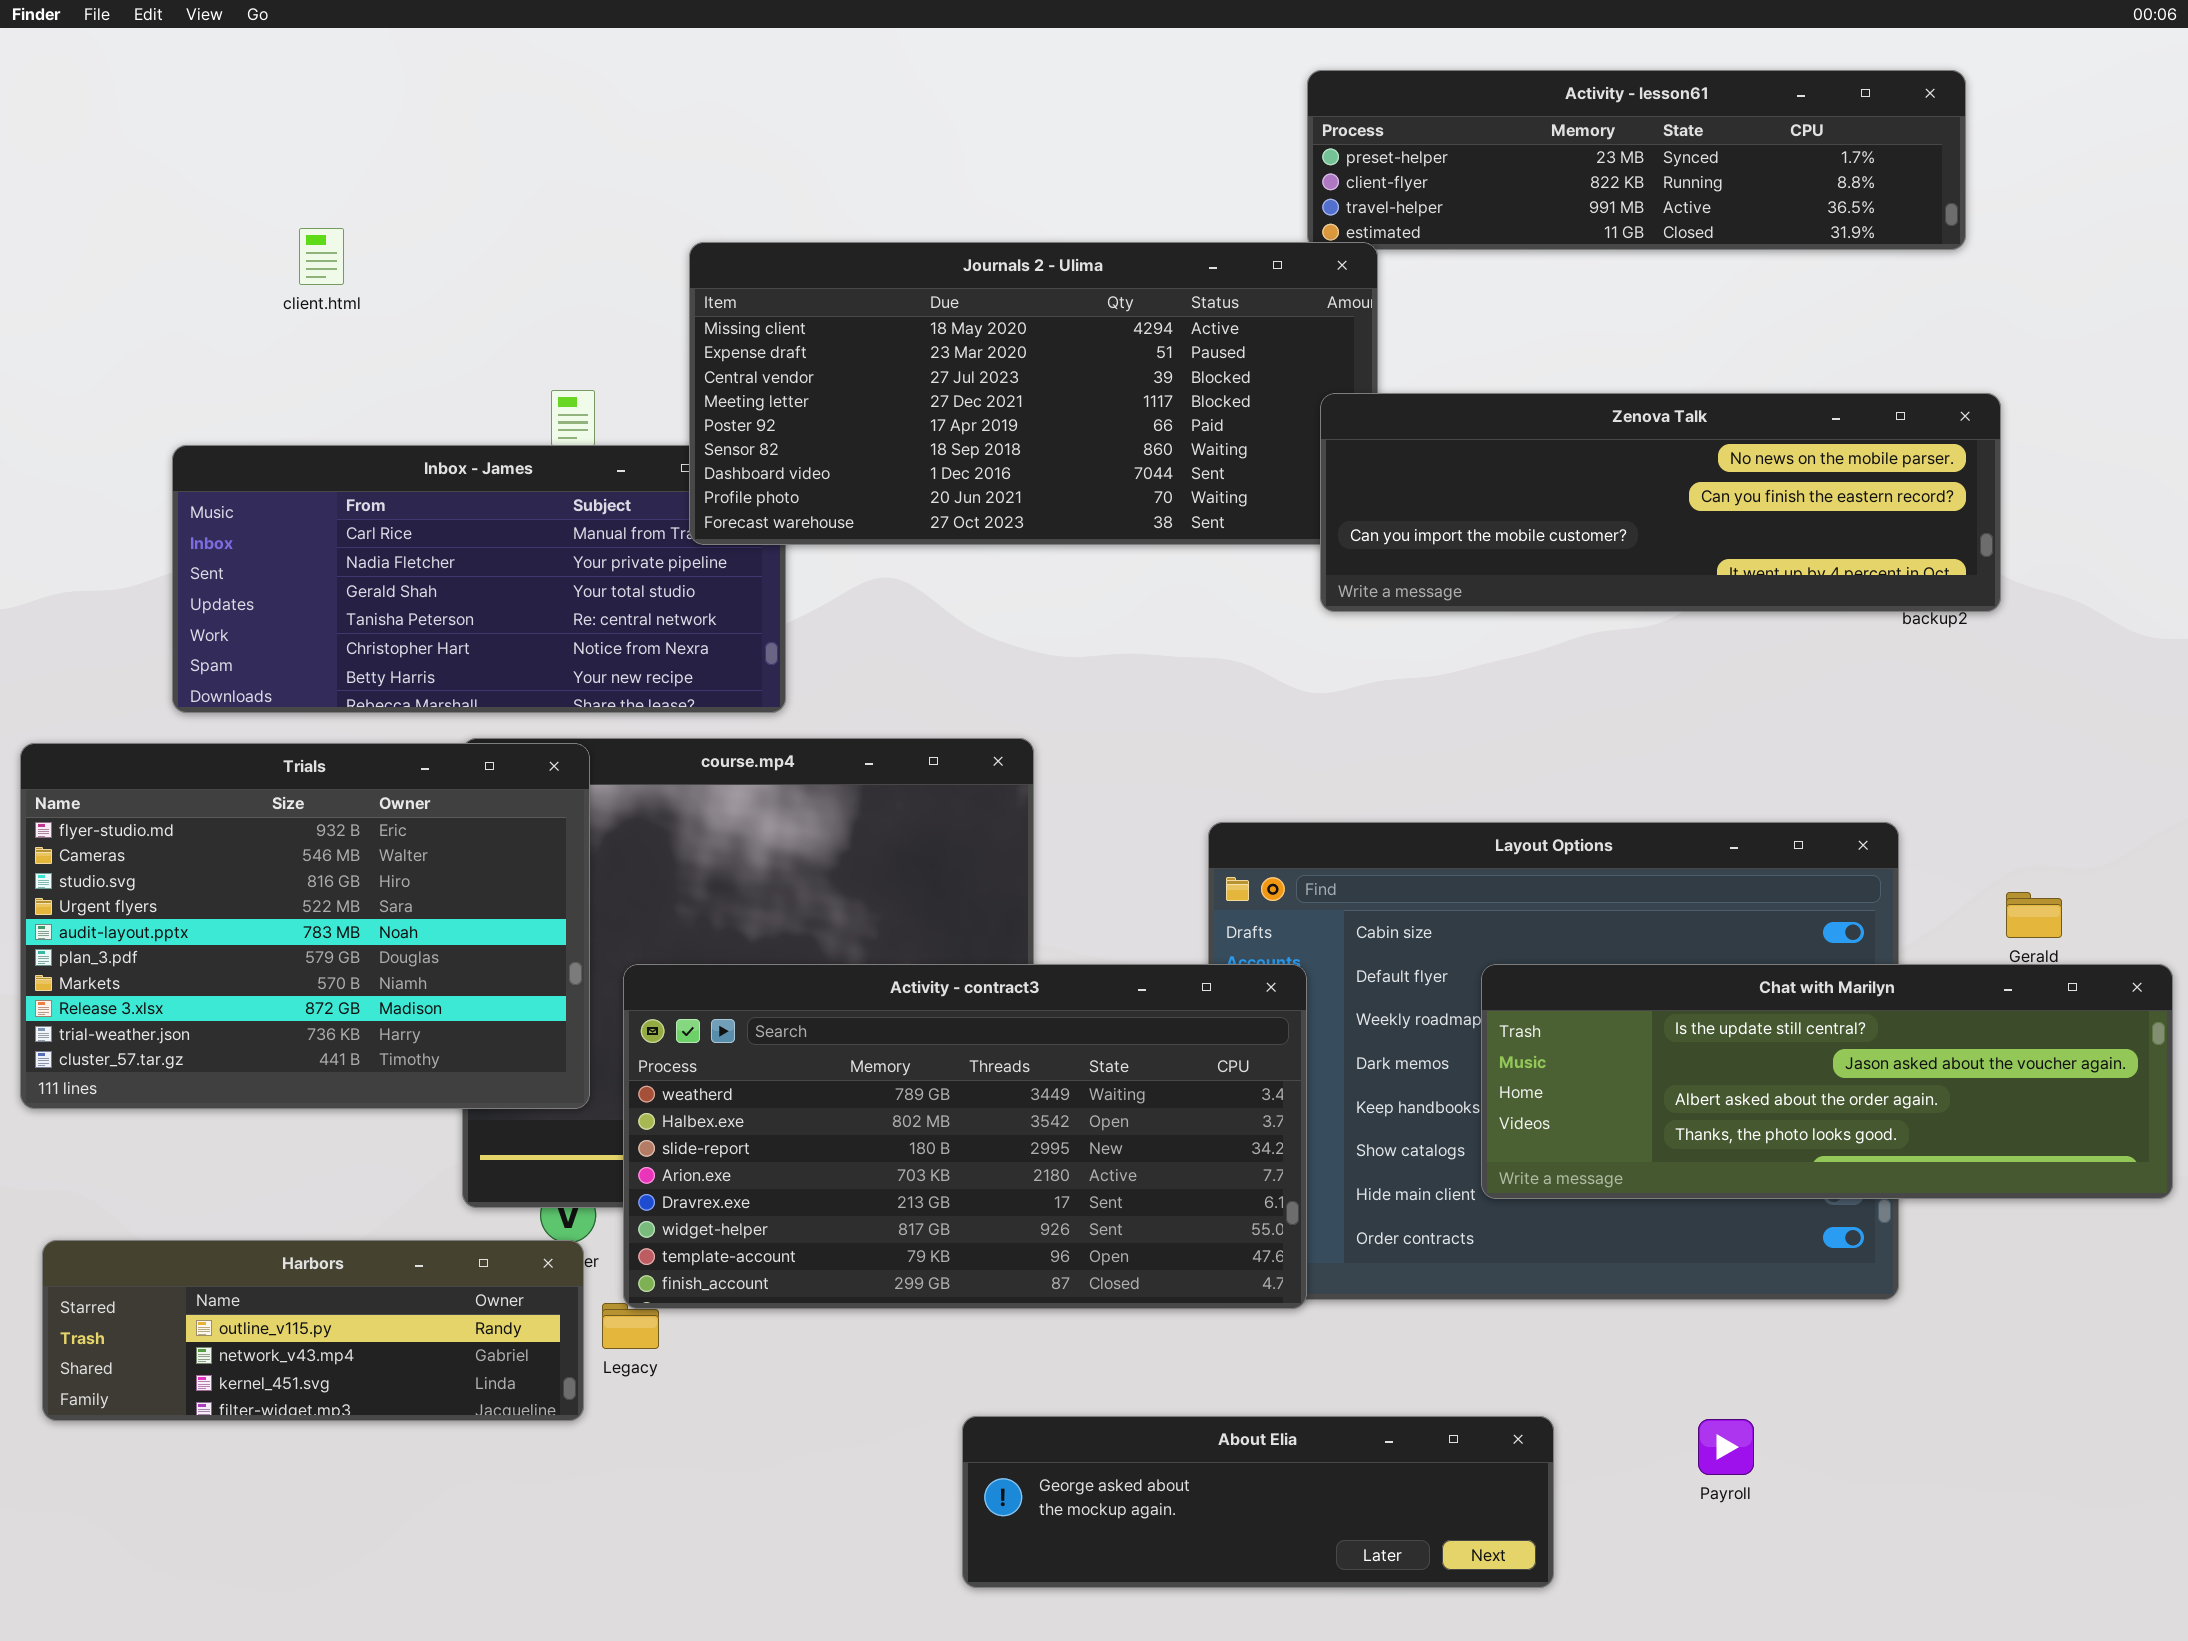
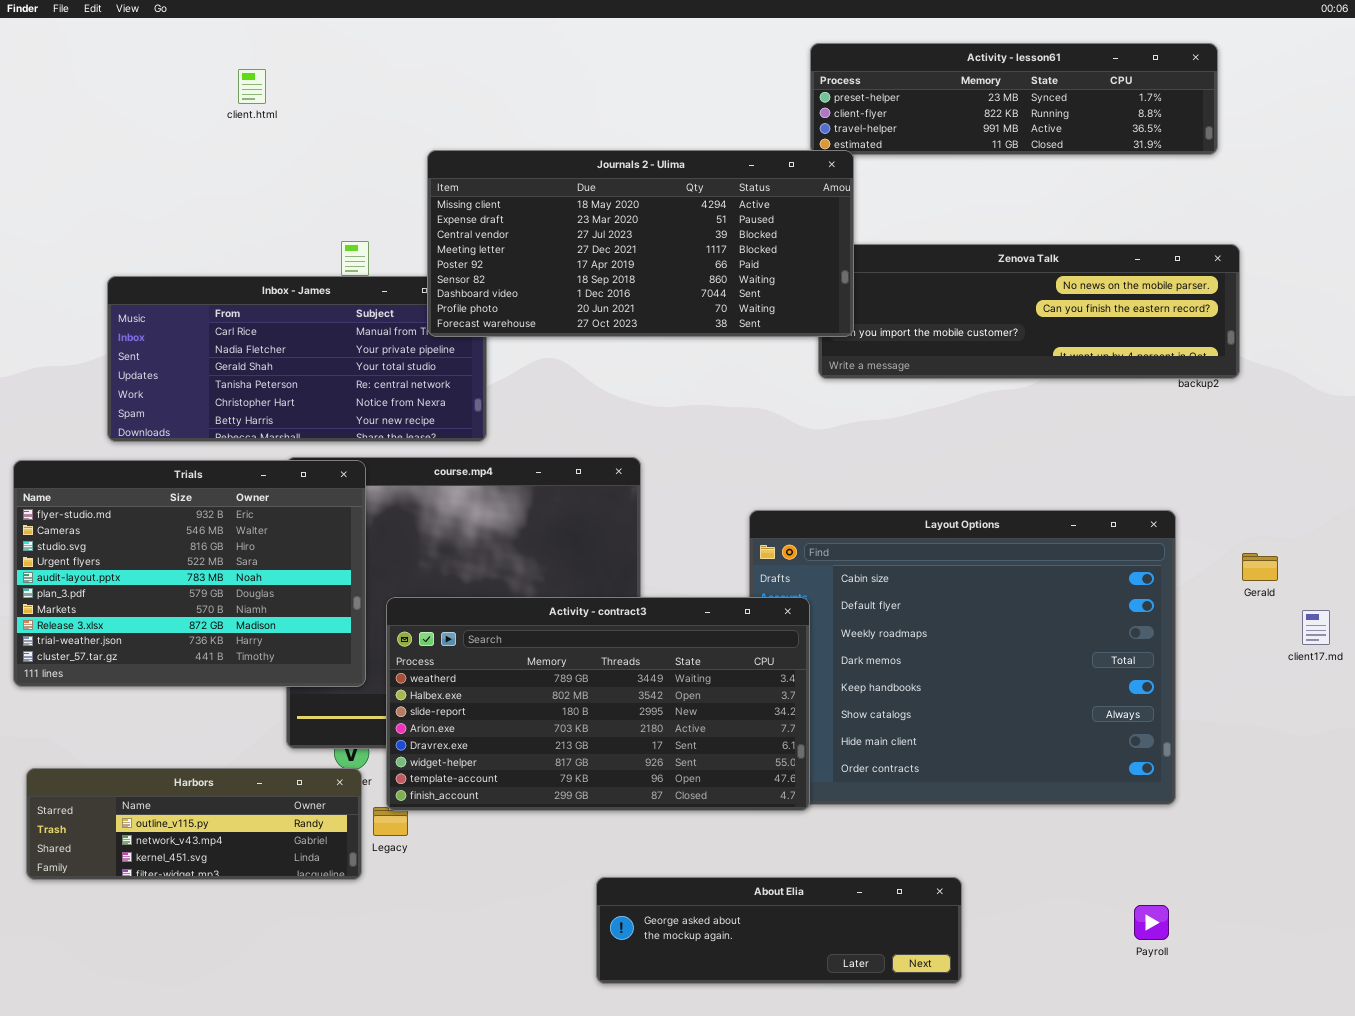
client.html: [299,228,344,285] -> [238,69,266,104], moved
Journals 2 - Ulima: [689,242,1378,545] -> [427,150,854,337], raised
Chat with Marilyn: [1481,964,2173,1199] -> none, closed
Payroll: [1698,1419,1754,1475] -> [1134,905,1169,940], moved

